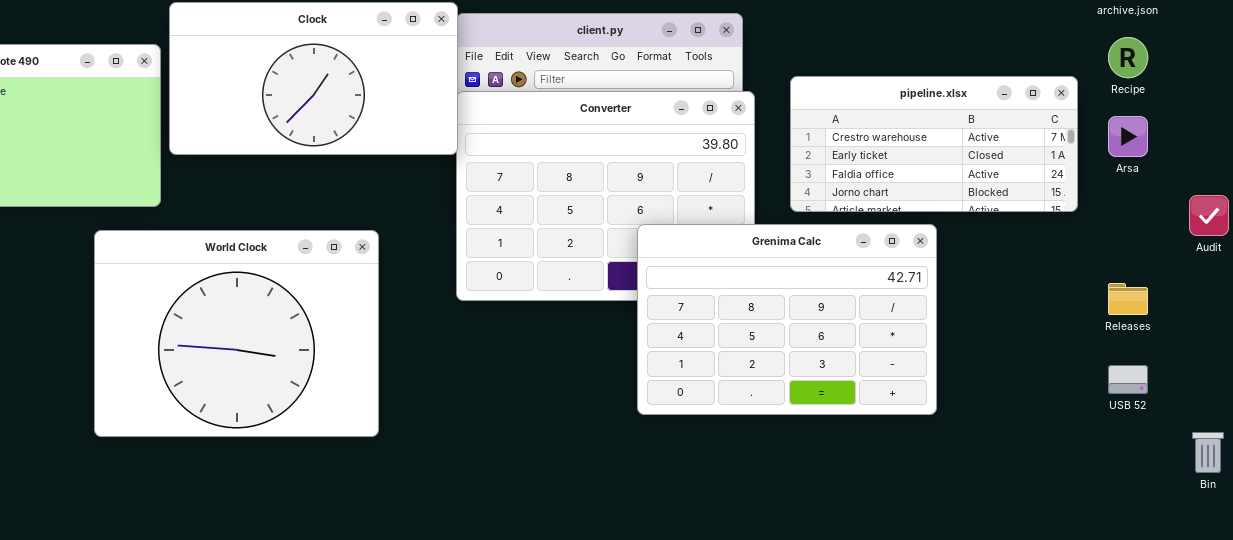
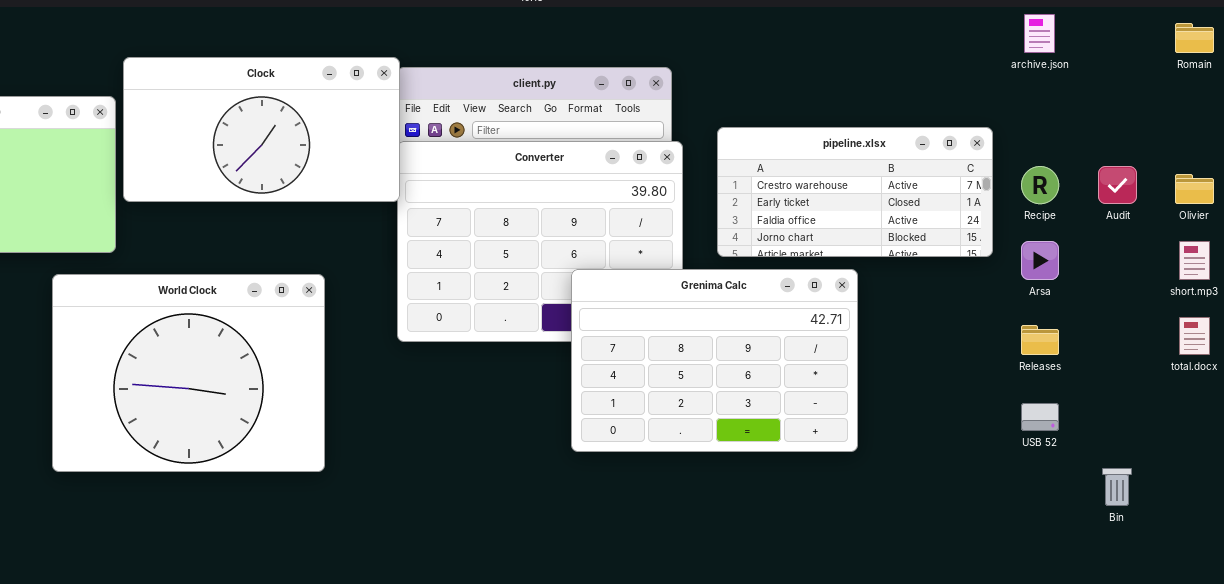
Recipe: [1108,37,1148,78] -> [1021,166,1059,204], moved
Arsa: [1108,116,1148,157] -> [1021,241,1059,280], moved
Audit: [1189,195,1229,236] -> [1098,166,1137,204], moved

